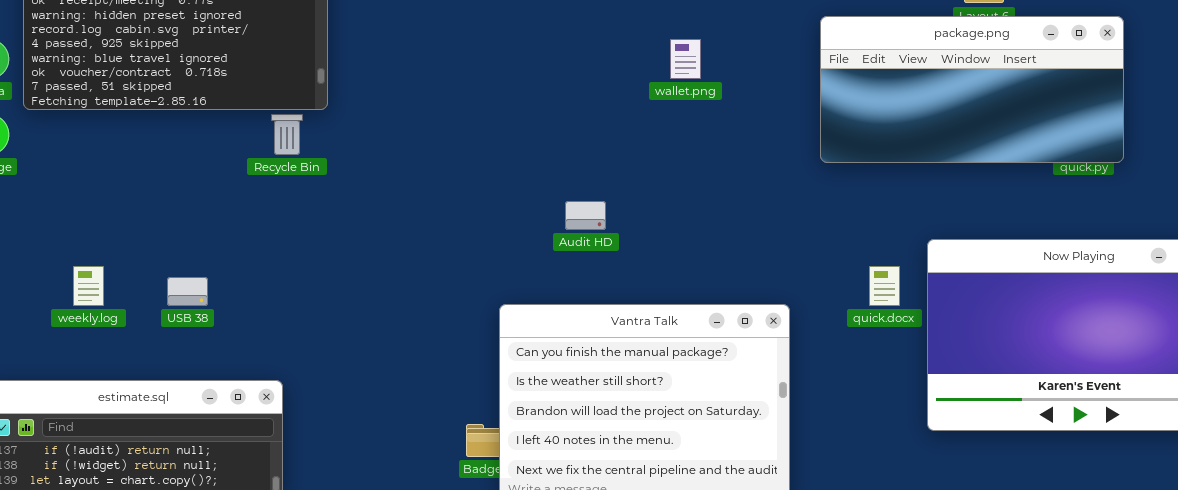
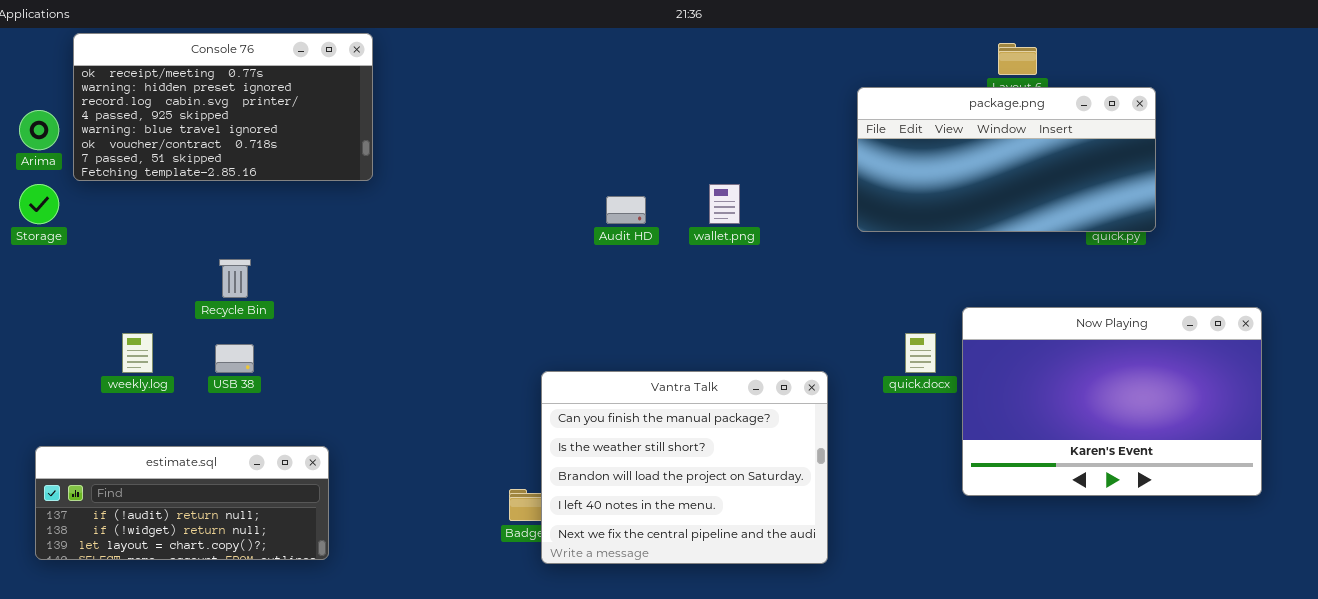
wallet.png: [670,39,701,79] -> [709,184,740,224], moved
Recycle Bin: [271,114,303,155] -> [219,259,251,298], moved
Audit HD: [565,201,606,230] -> [606,196,646,224], moved

